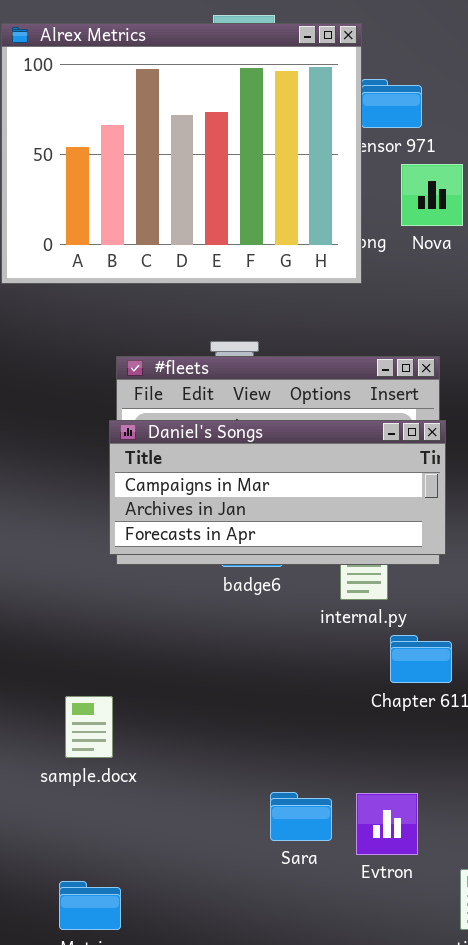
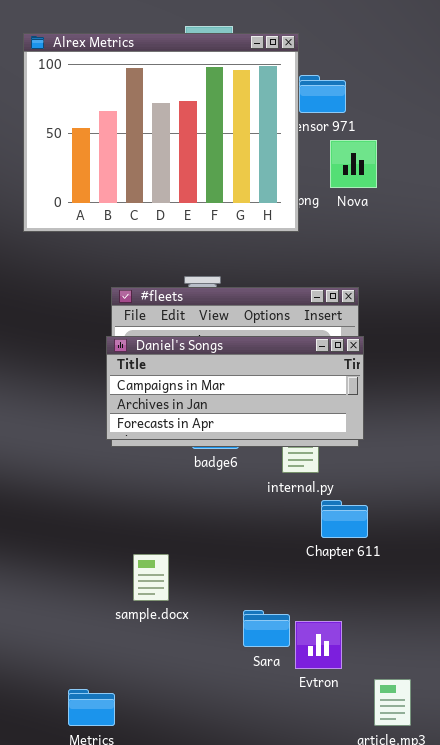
sample.docx: [65,696,113,758] -> [133,554,169,601], moved
Sara: [270,792,332,841] -> [243,610,290,647], moved

